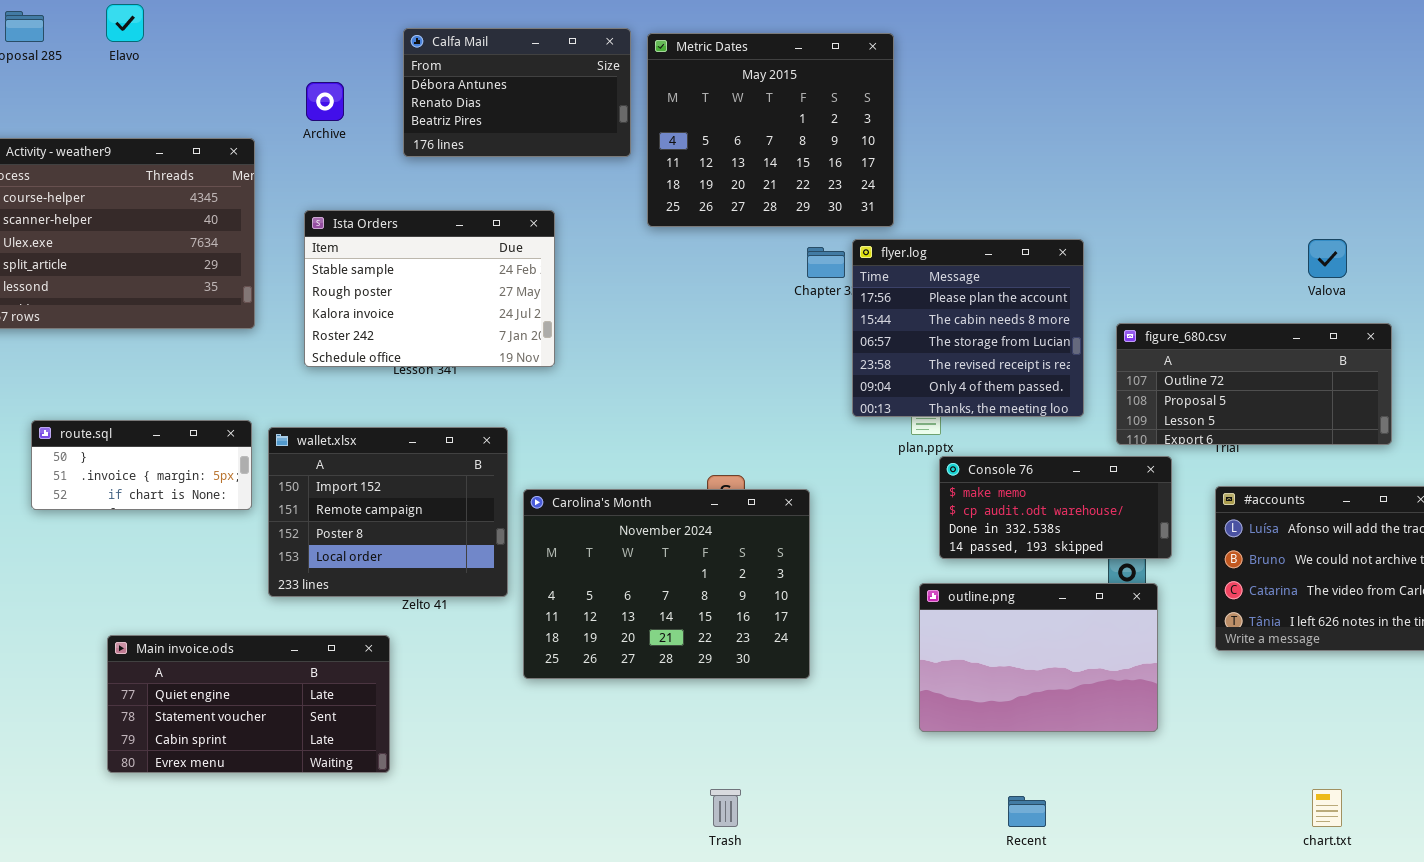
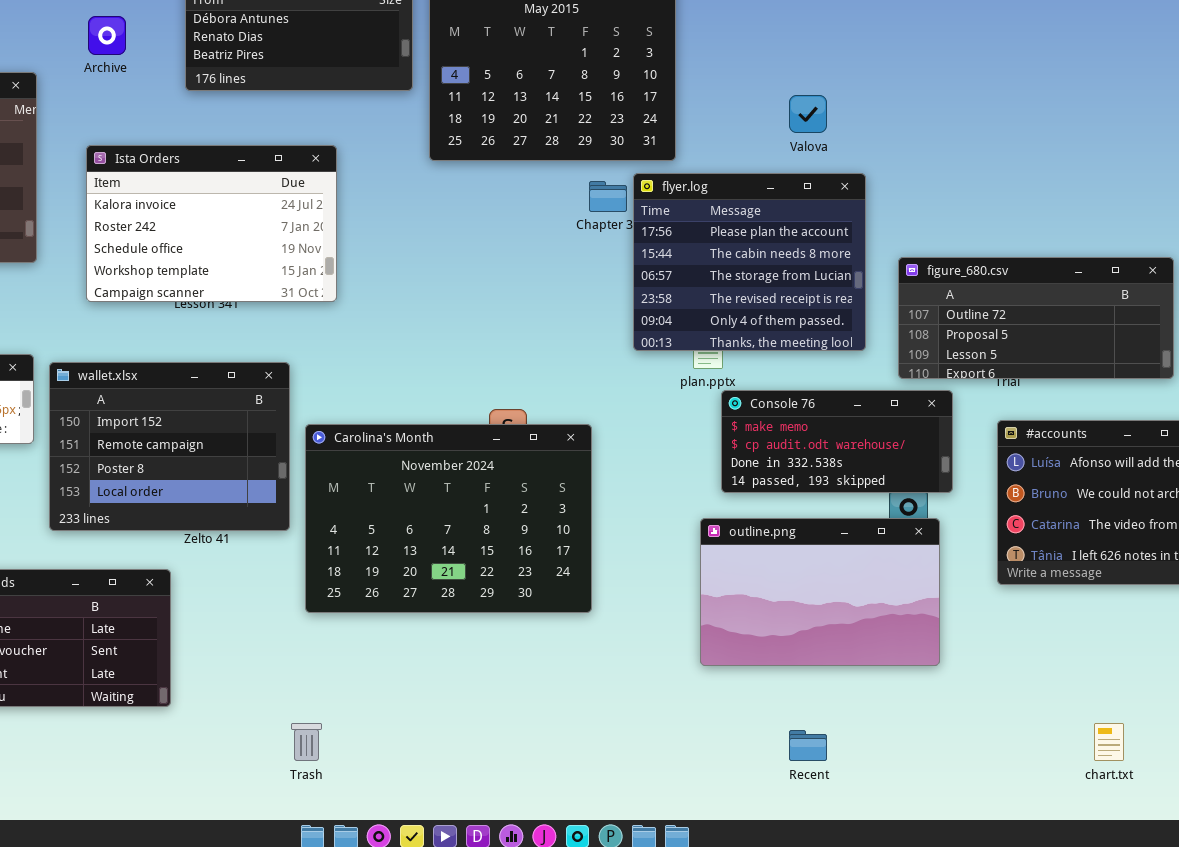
Ista Orders: [304,210,555,367] -> [86,145,337,302], scrolled down 2 rows
Valova: [1308,239,1347,278] -> [789,95,827,133], moved
Trash: [710,789,741,827] -> [291,723,322,761], moved

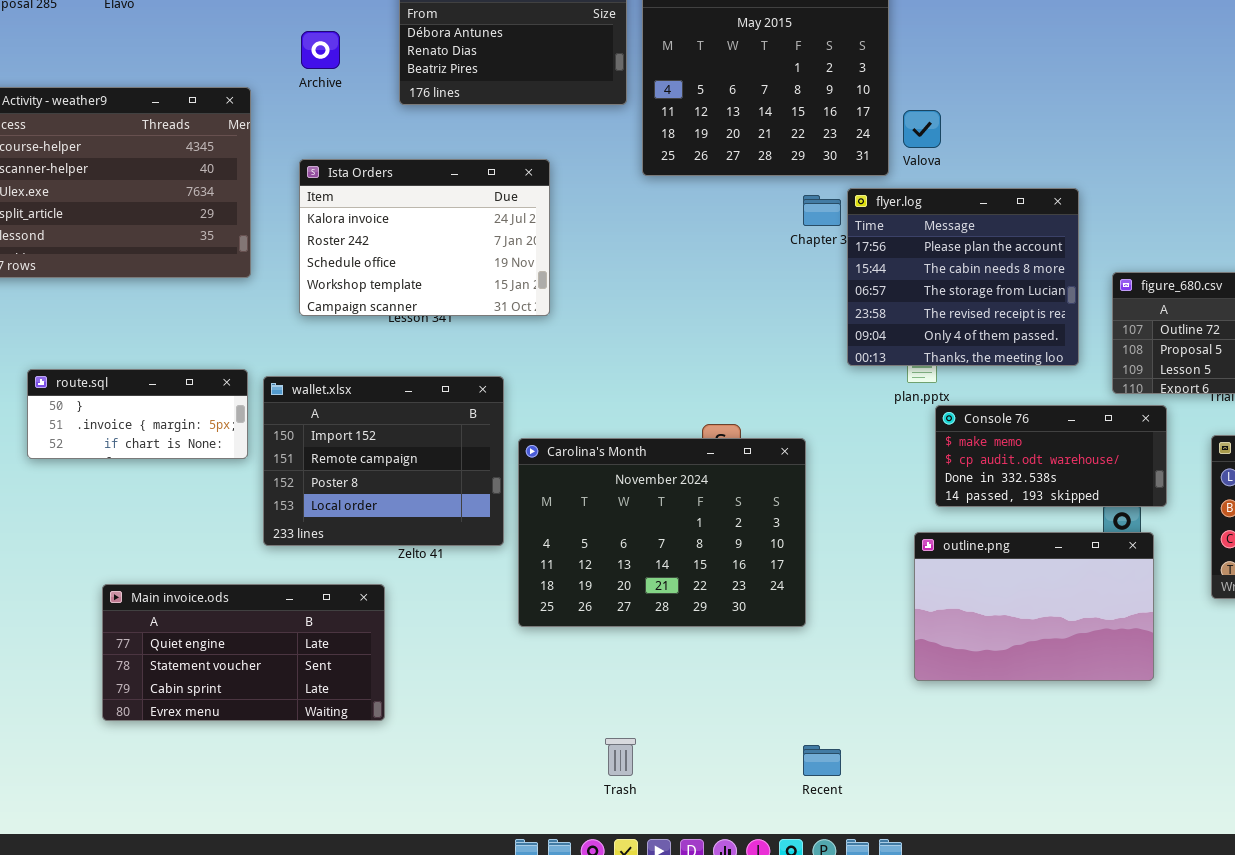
Valova: [789,95,827,133] -> [903,110,941,148], moved
Trash: [291,723,322,761] -> [605,738,636,776], moved
Recent: [789,730,827,761] -> [803,745,841,776], moved

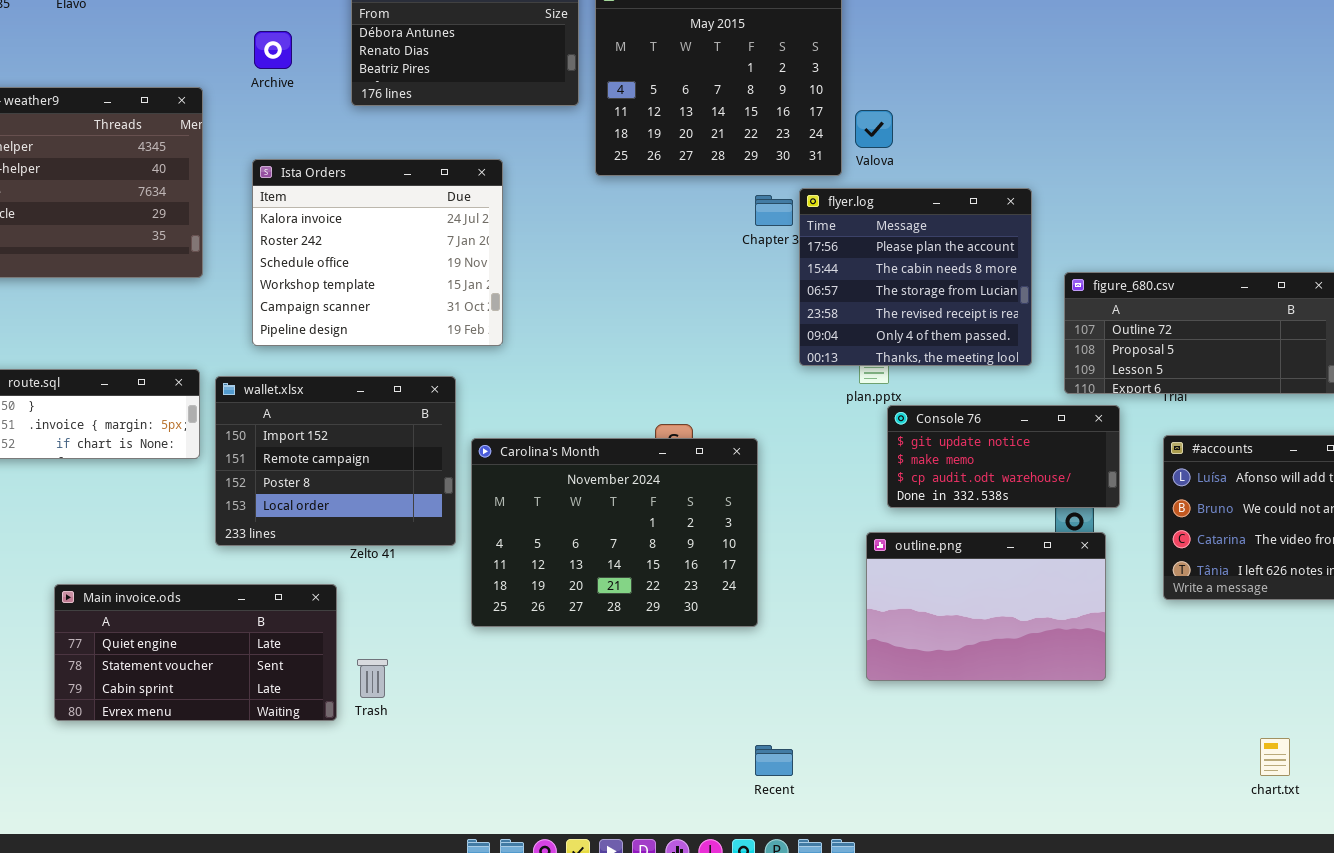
Ista Orders: [299,159,550,316] -> [252,159,503,346], resized
Console 76: [935,405,1167,507] -> [887,405,1120,508], scrolled up 1 row
Trash: [605,738,636,776] -> [357,659,388,698], moved

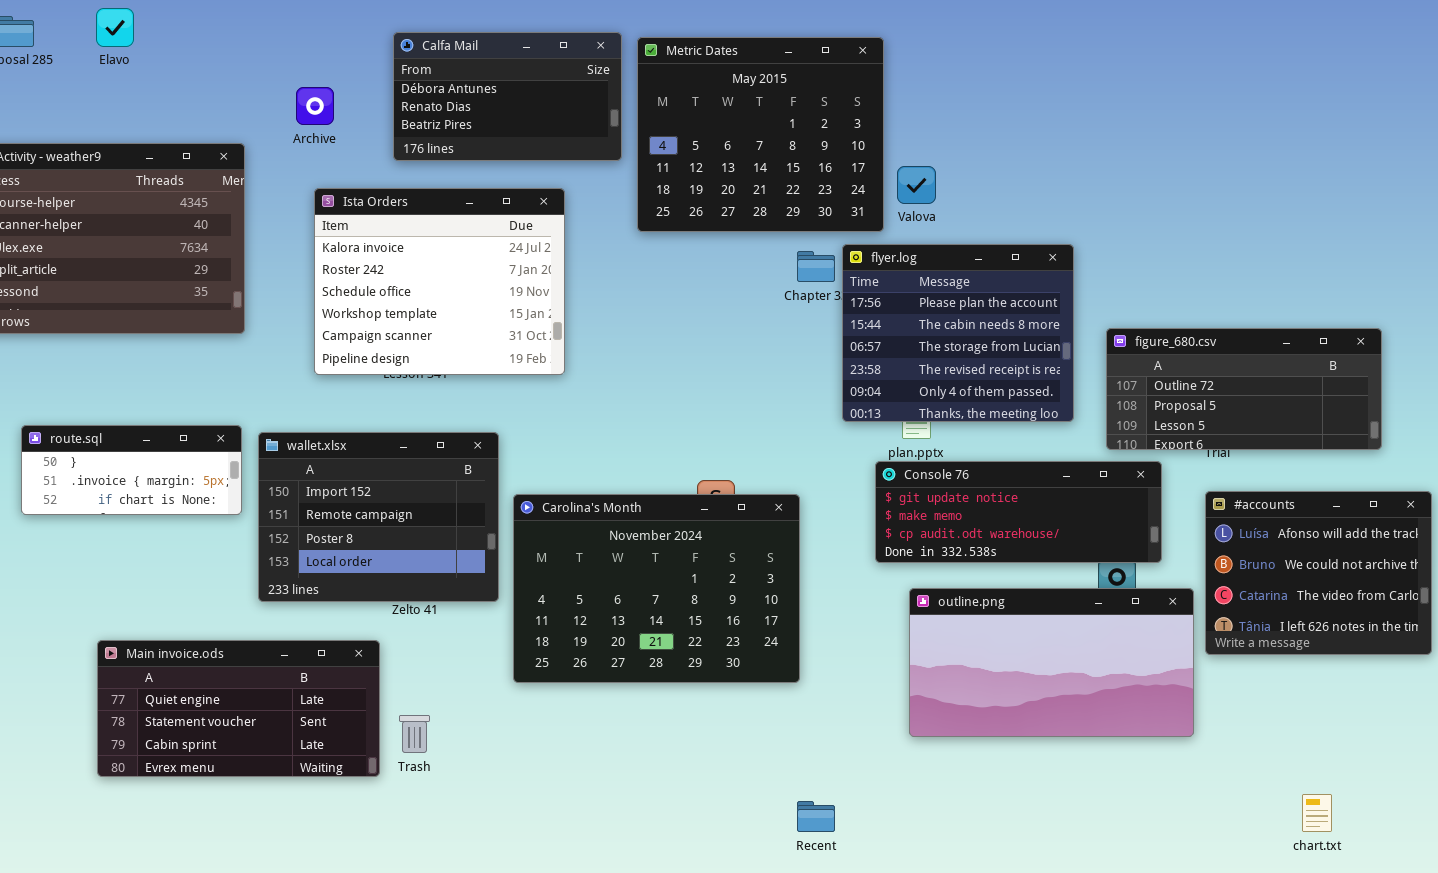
Ista Orders: [252,159,503,346] -> [314,188,565,375], moved
Console 76: [887,405,1120,508] -> [875,461,1162,563], resized
outline.png: [866,532,1106,681] -> [909,588,1194,737], resized

